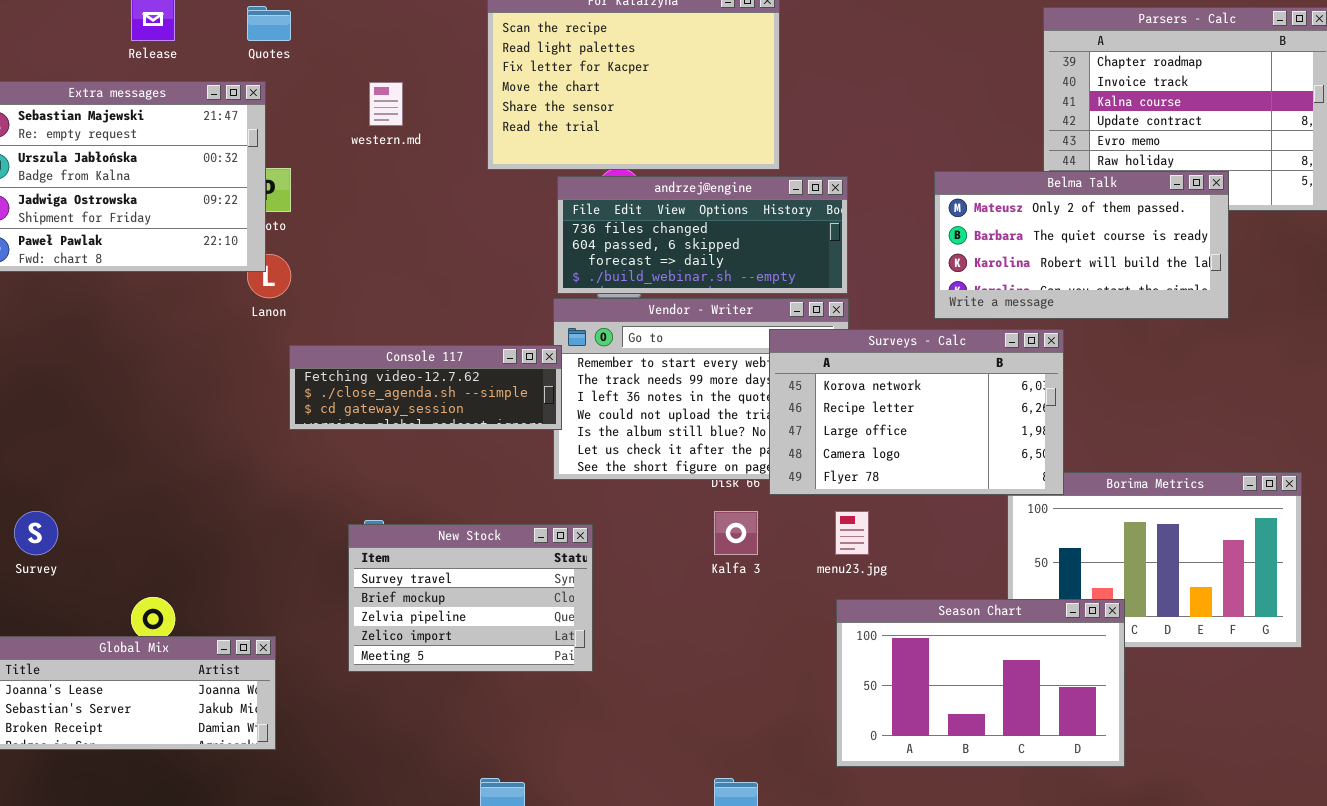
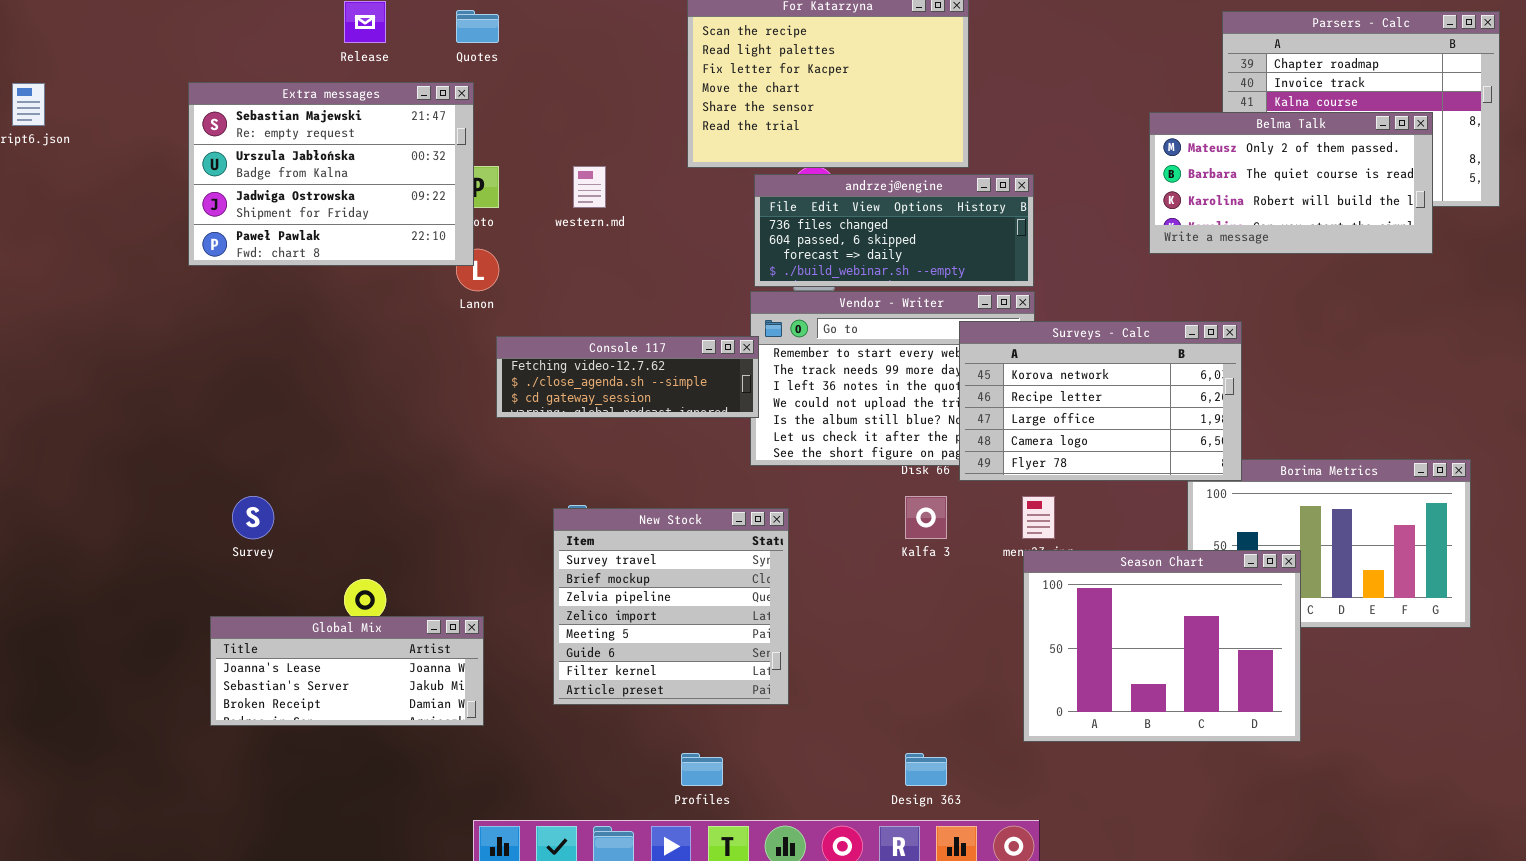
western.md: [369,82,403,126] -> [573,166,606,208], moved
Belma Talk: [934,171,1229,319] -> [1149,112,1433,254], moved
New Stock: [348,524,593,672] -> [553,508,789,705], resized
Season Chart: [836,599,1125,767] -> [1023,550,1301,742], resized

